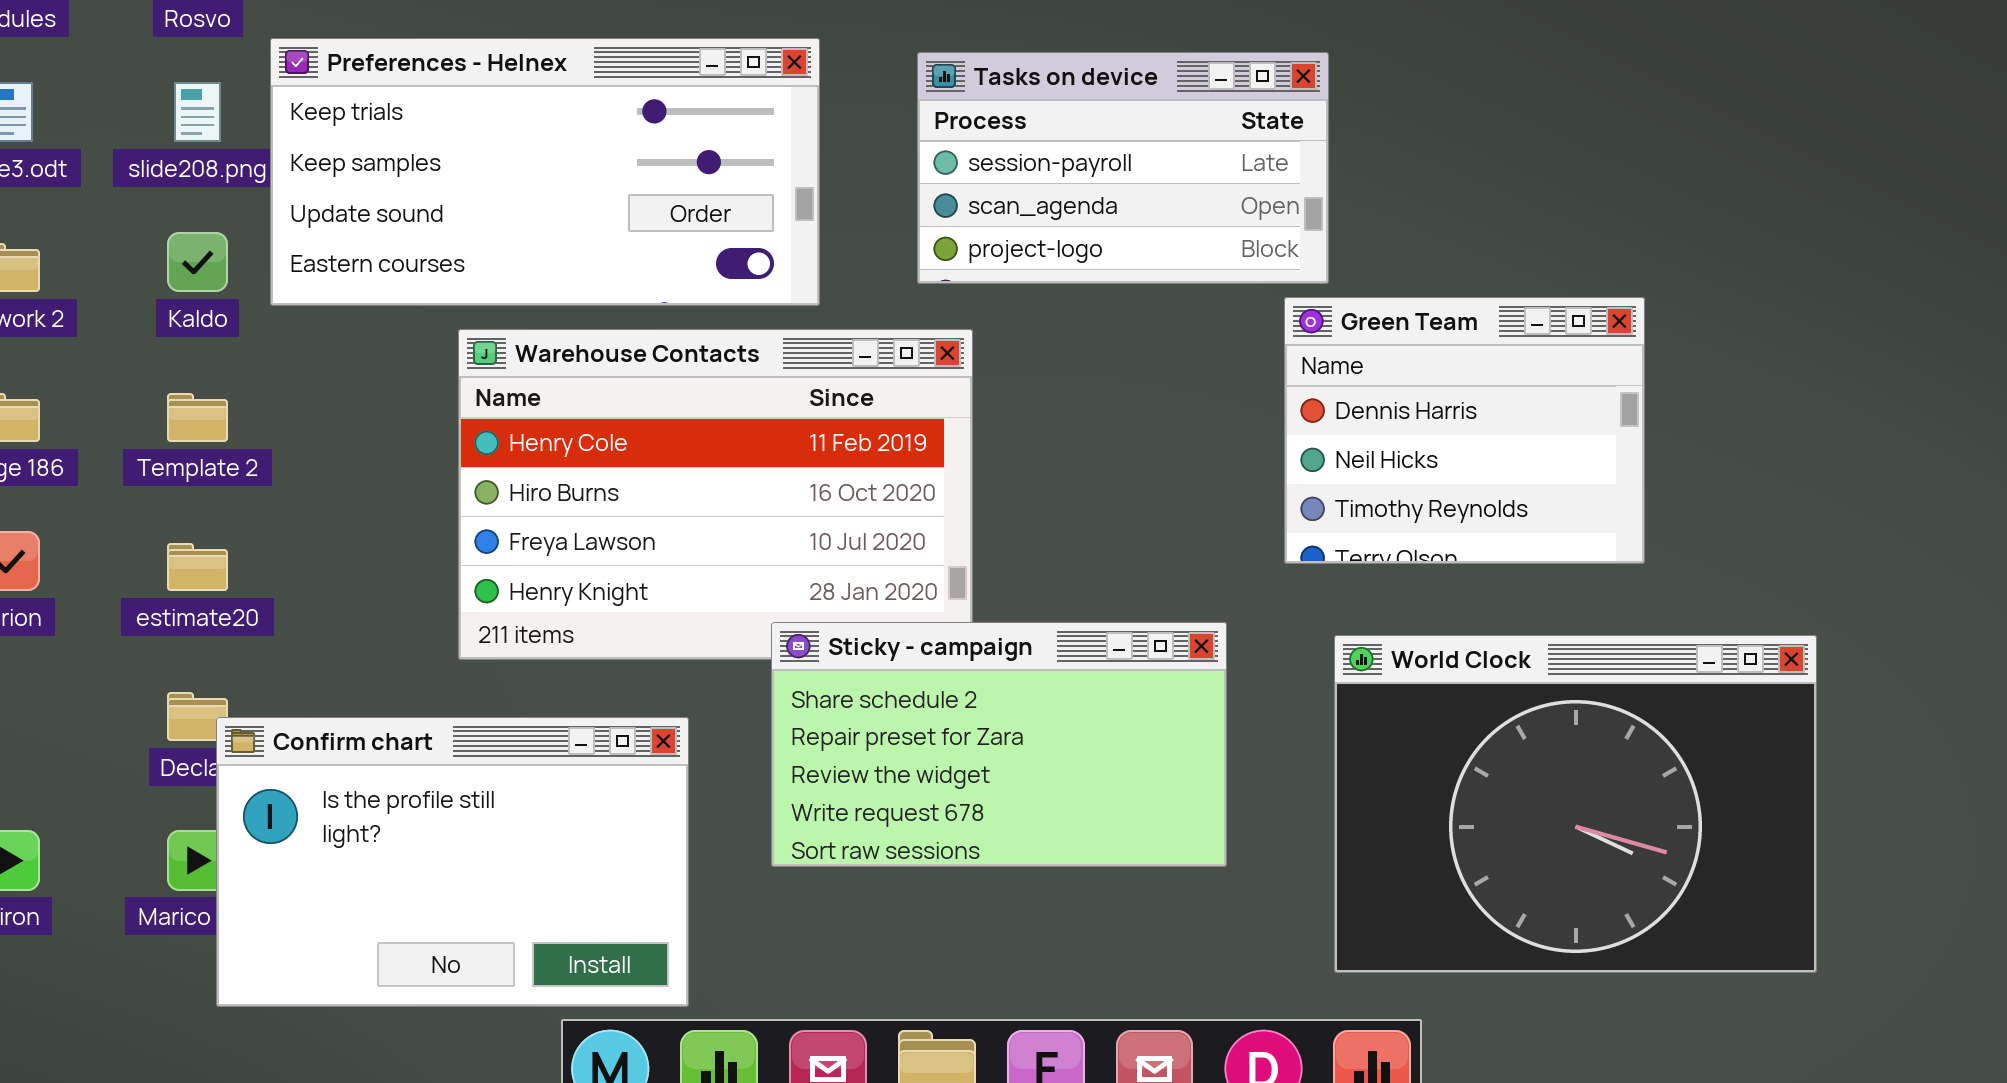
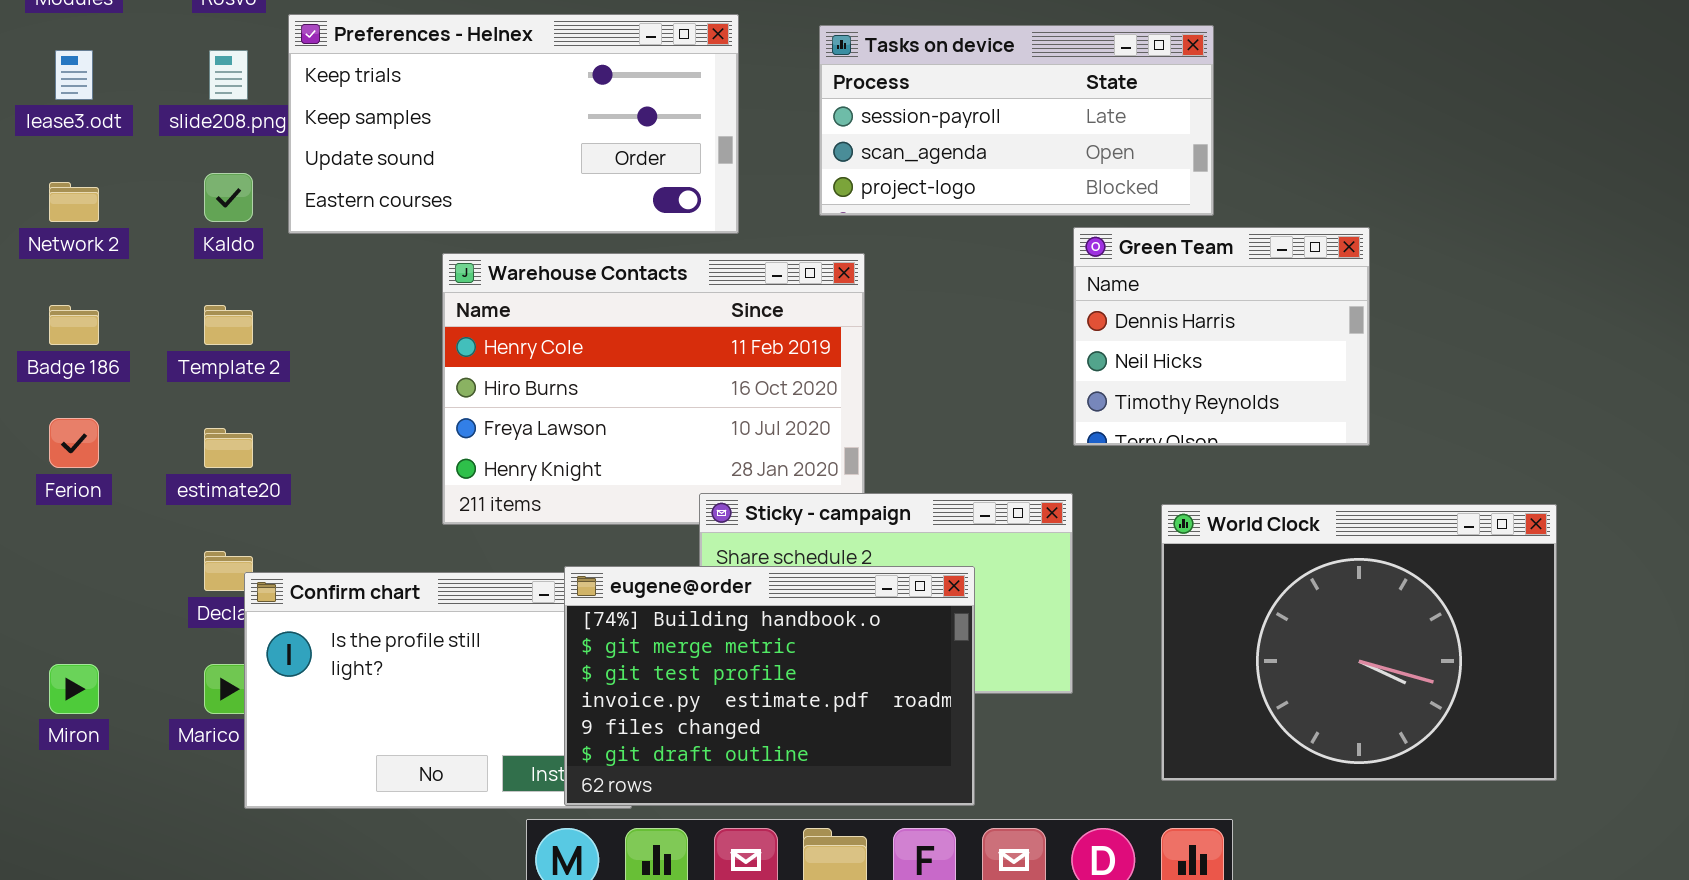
Tasks on device: [917,52,1329,284] -> [819,25,1214,216], resized
Green Team: [1284,297,1645,564] -> [1073,227,1370,446], moved
eugene@order: none -> [564,566,975,806], opened

